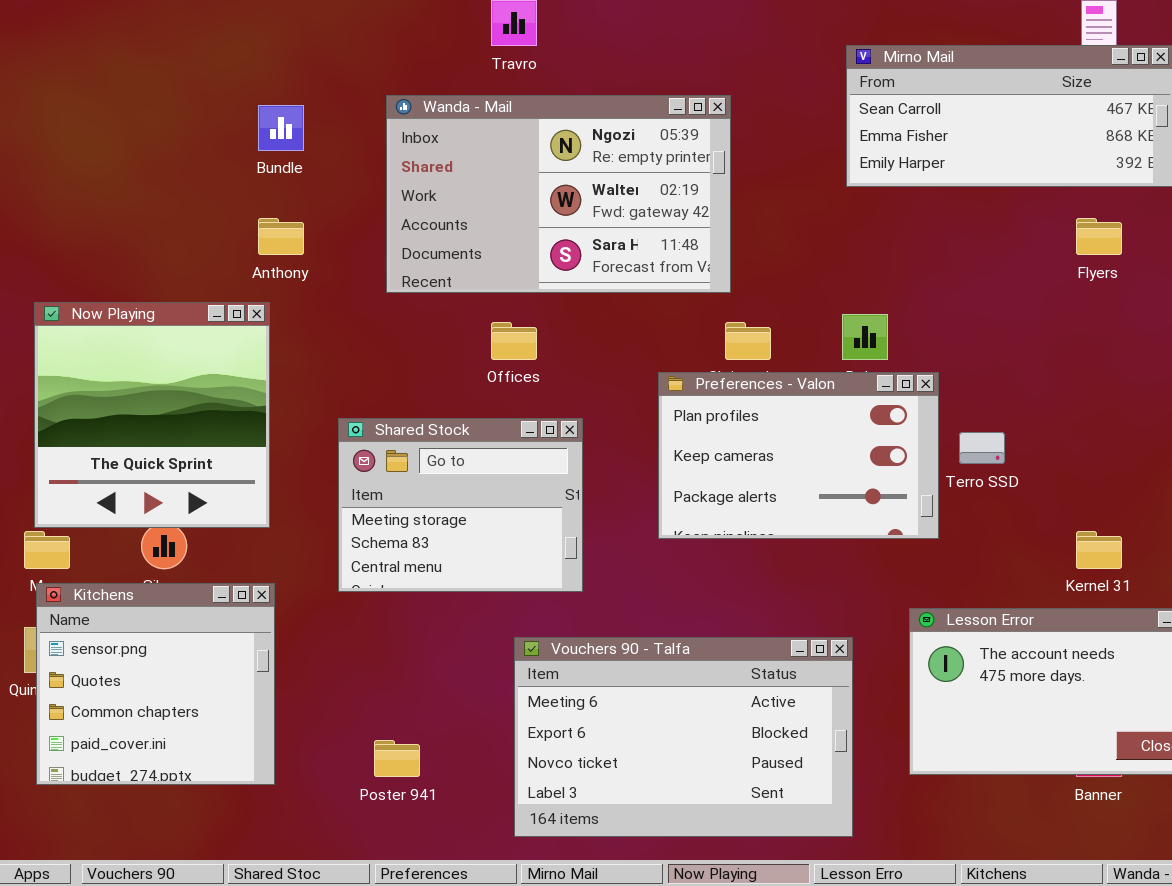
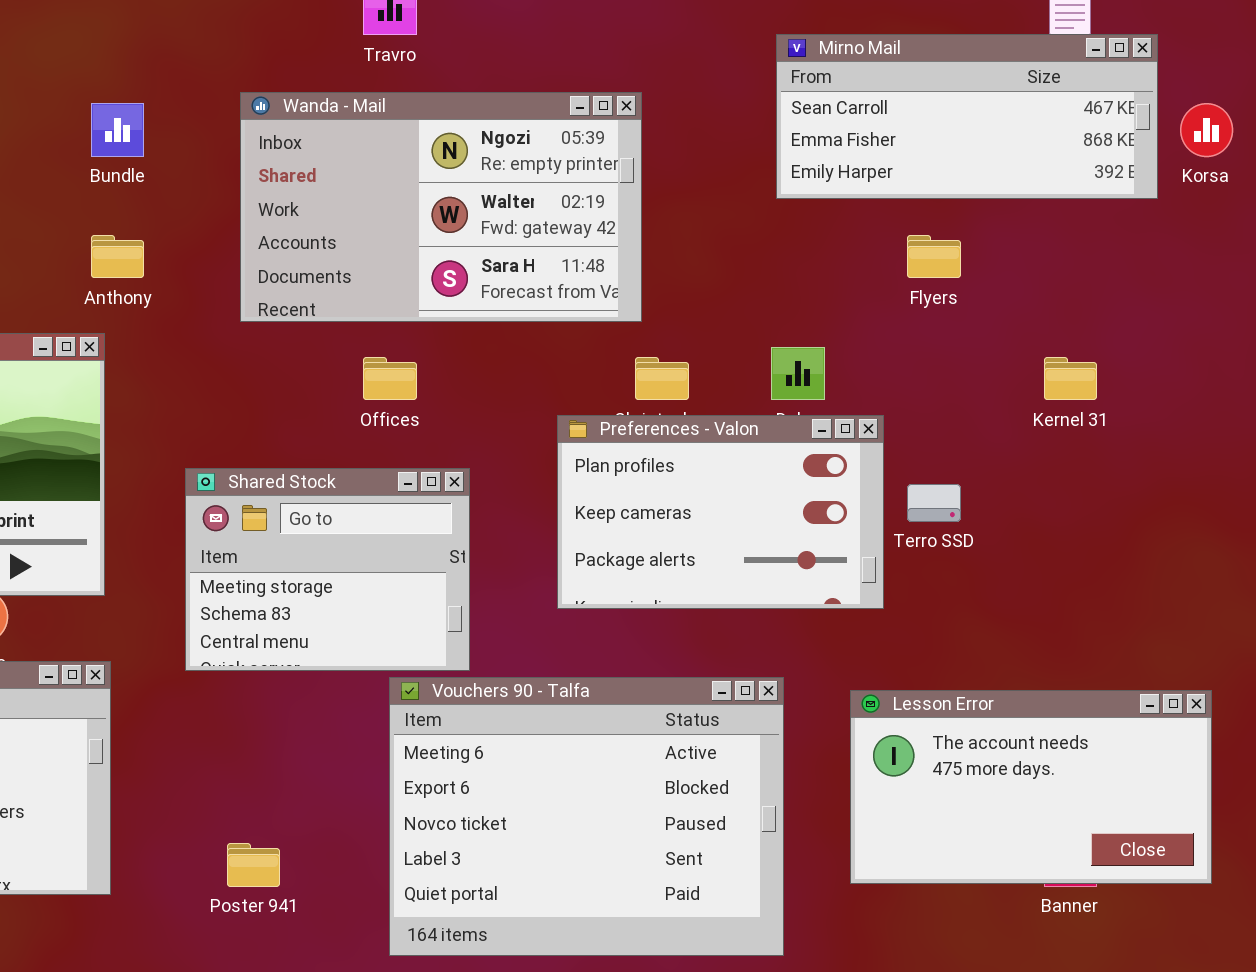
Flyers: [1076,218,1122,255] -> [907,235,961,278], moved
Kernel 31: [1076,531,1122,569] -> [1044,357,1097,400], moved
Vouchers 90 - Talfa: [514,637,853,837] -> [389,677,784,956], resized

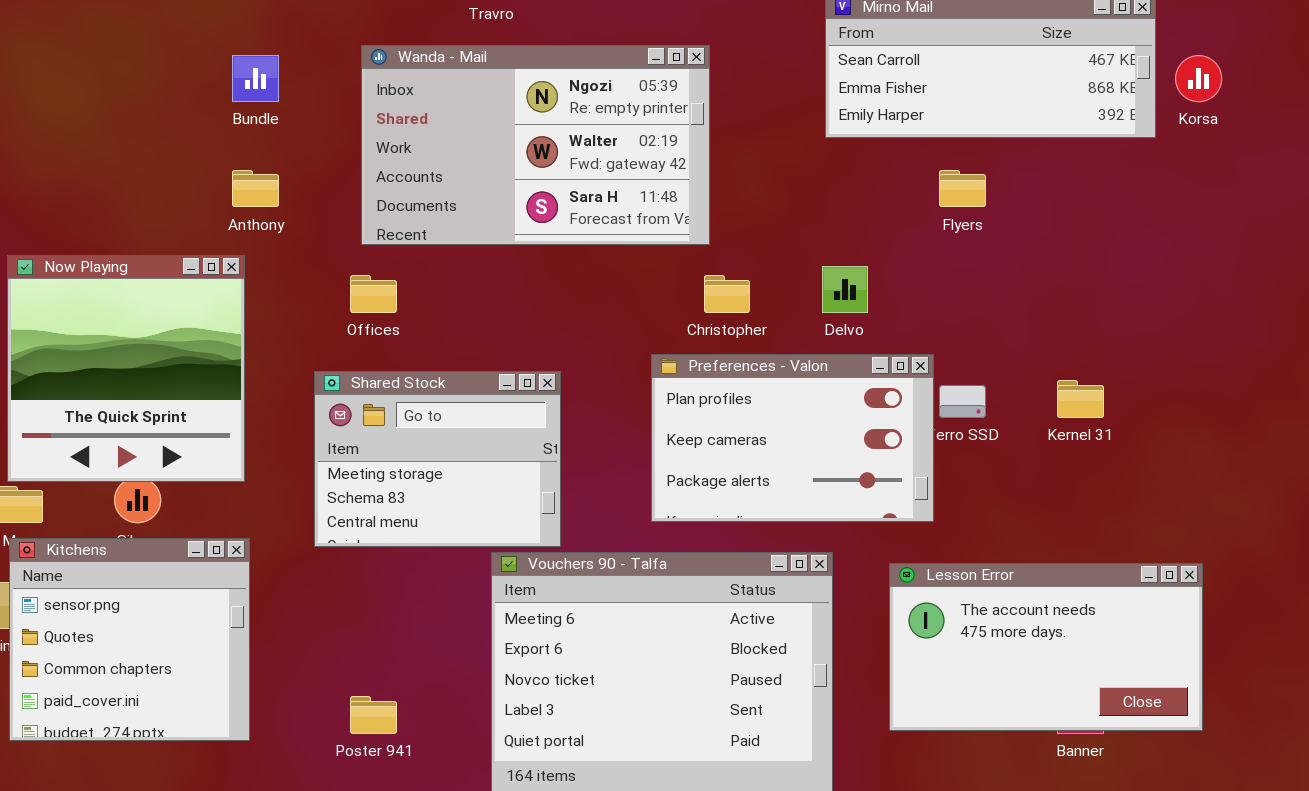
Offices: [363,357,417,400] -> [350,275,397,313], moved
Kernel 31: [1044,357,1097,400] -> [1057,380,1104,418], moved
Preferences - Valon: [557,415,884,609] -> [651,354,934,522], moved

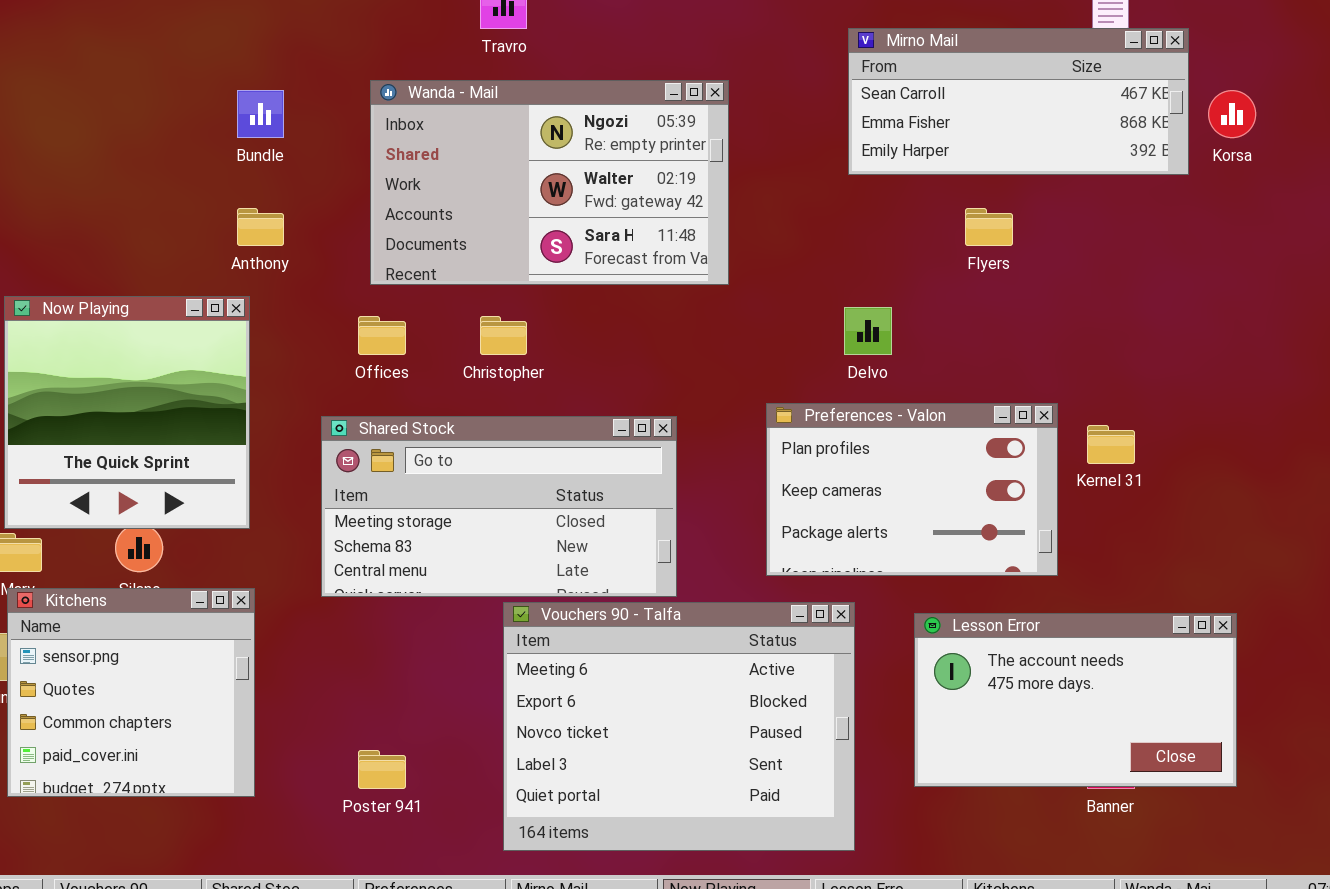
Christopher: [704,275,750,313] -> [480,316,527,355], moved
Preferences - Valon: [651,354,934,522] -> [766,403,1058,576], moved
Shared Stock: [314,371,561,547] -> [321,416,677,597], resized

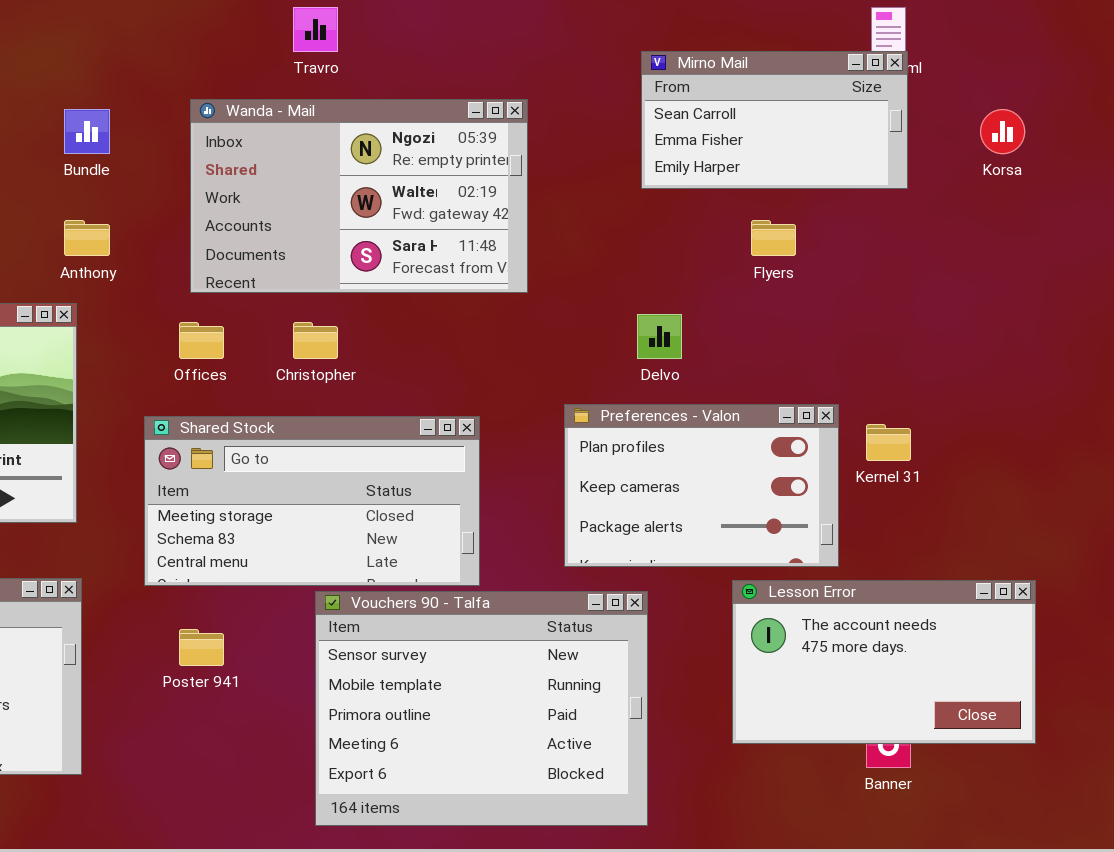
Mirno Mail: [848,28,1189,175] -> [641,51,908,189], resized
Vouchers 90 - Talfa: [503,602,855,851] -> [315,591,648,826], scrolled up 3 rows
Lesson Error: [914,613,1237,787] -> [732,580,1036,744], moved
Poster 941: [358,750,406,789] -> [179,629,224,666], moved

